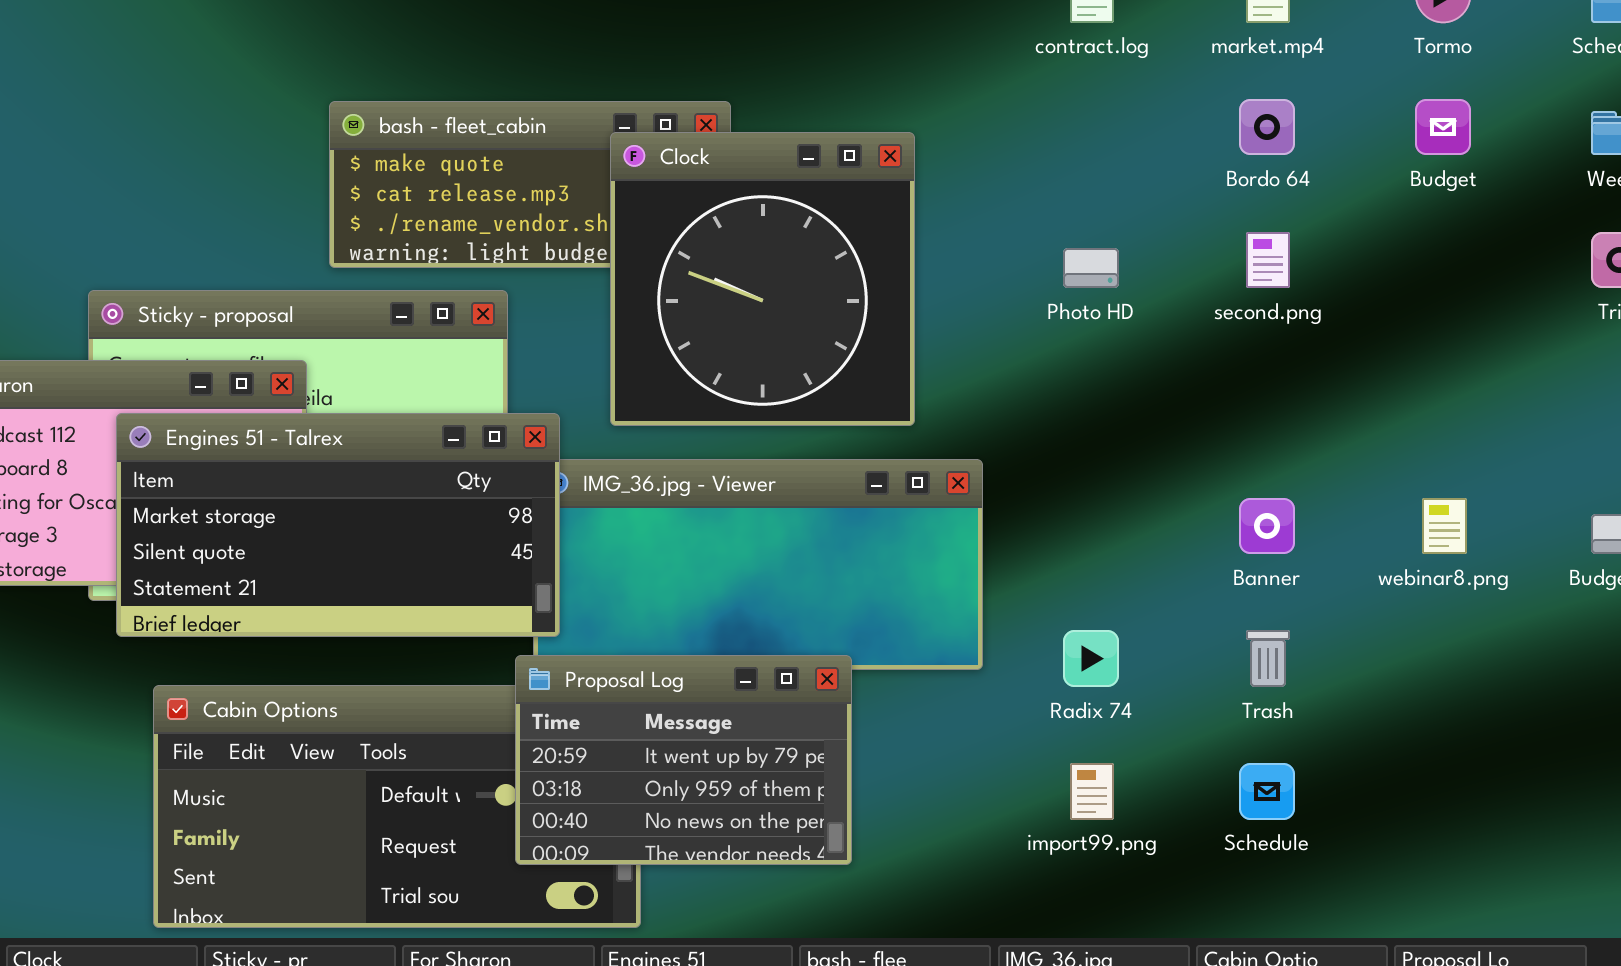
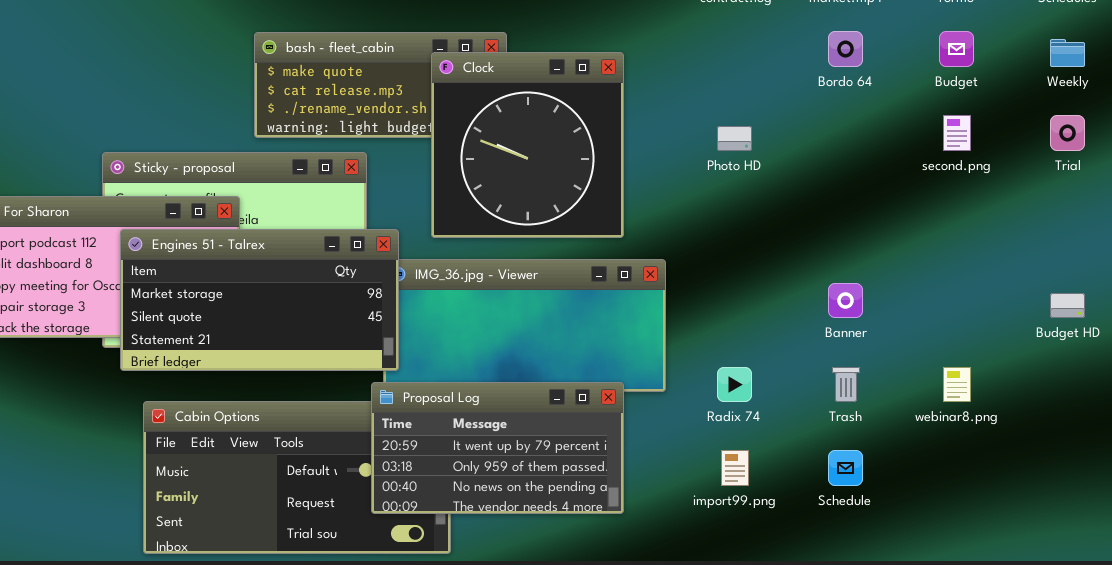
second.png: [1246,232,1290,288] -> [943,115,971,151], moved
webinar8.png: [1422,498,1467,554] -> [943,367,971,402], moved
Proposal Log: [515,655,852,865] -> [371,382,624,514], resized

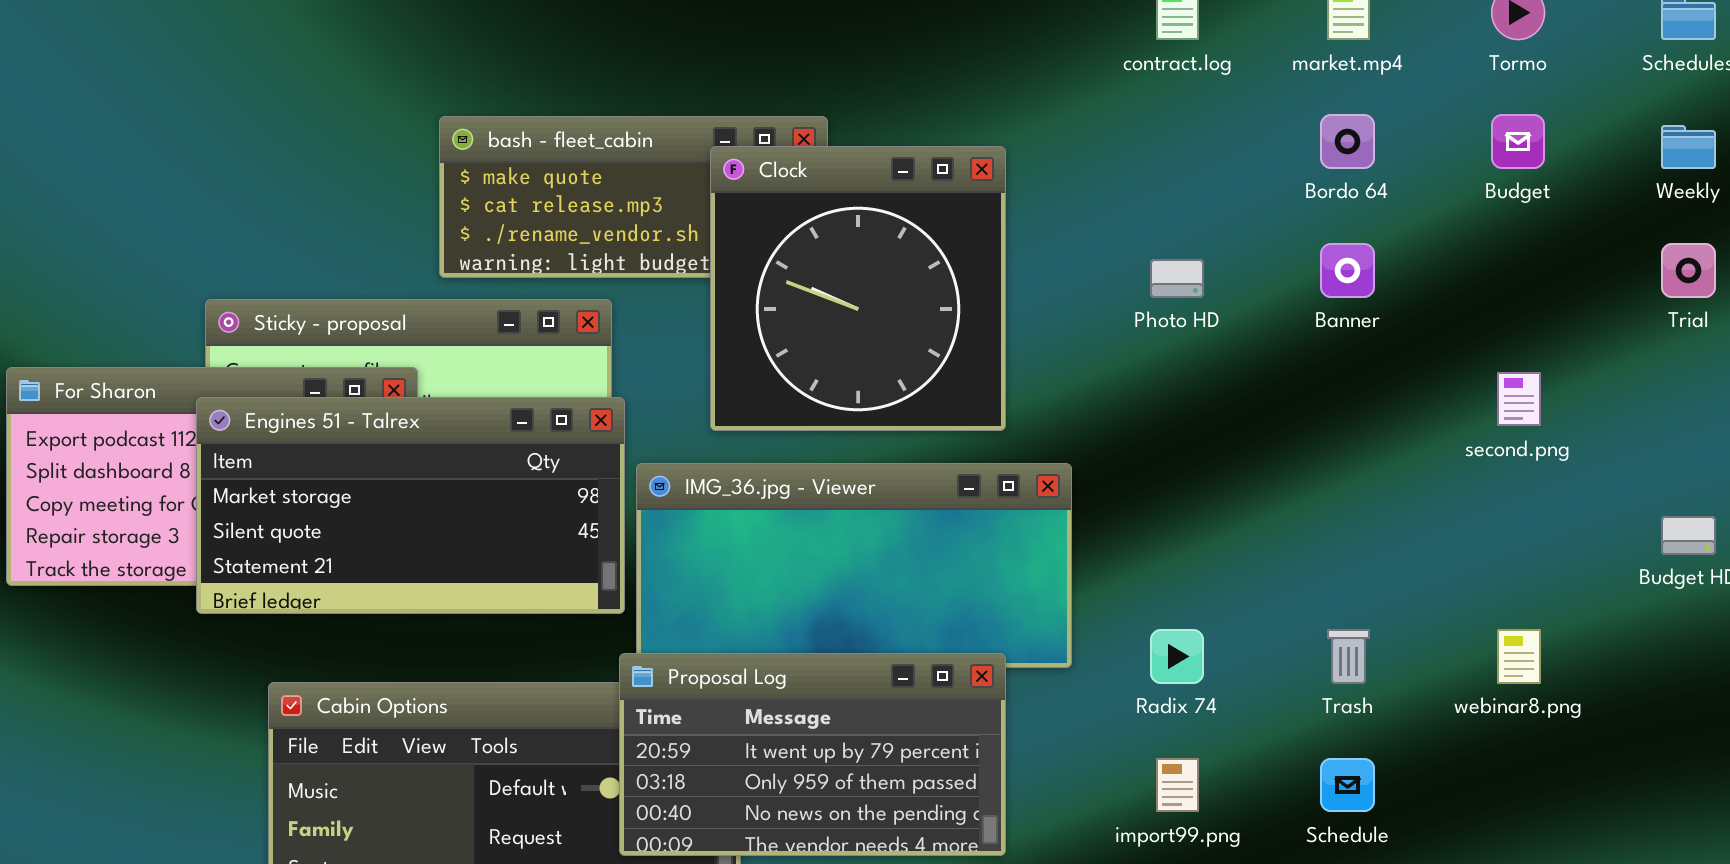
second.png: [943,115,971,151] -> [1497,372,1541,426], moved
Engines 51 - Talrex: [120,229,399,371] -> [196,397,625,614], moved
Banner: [828,283,863,318] -> [1320,243,1375,298], moved

